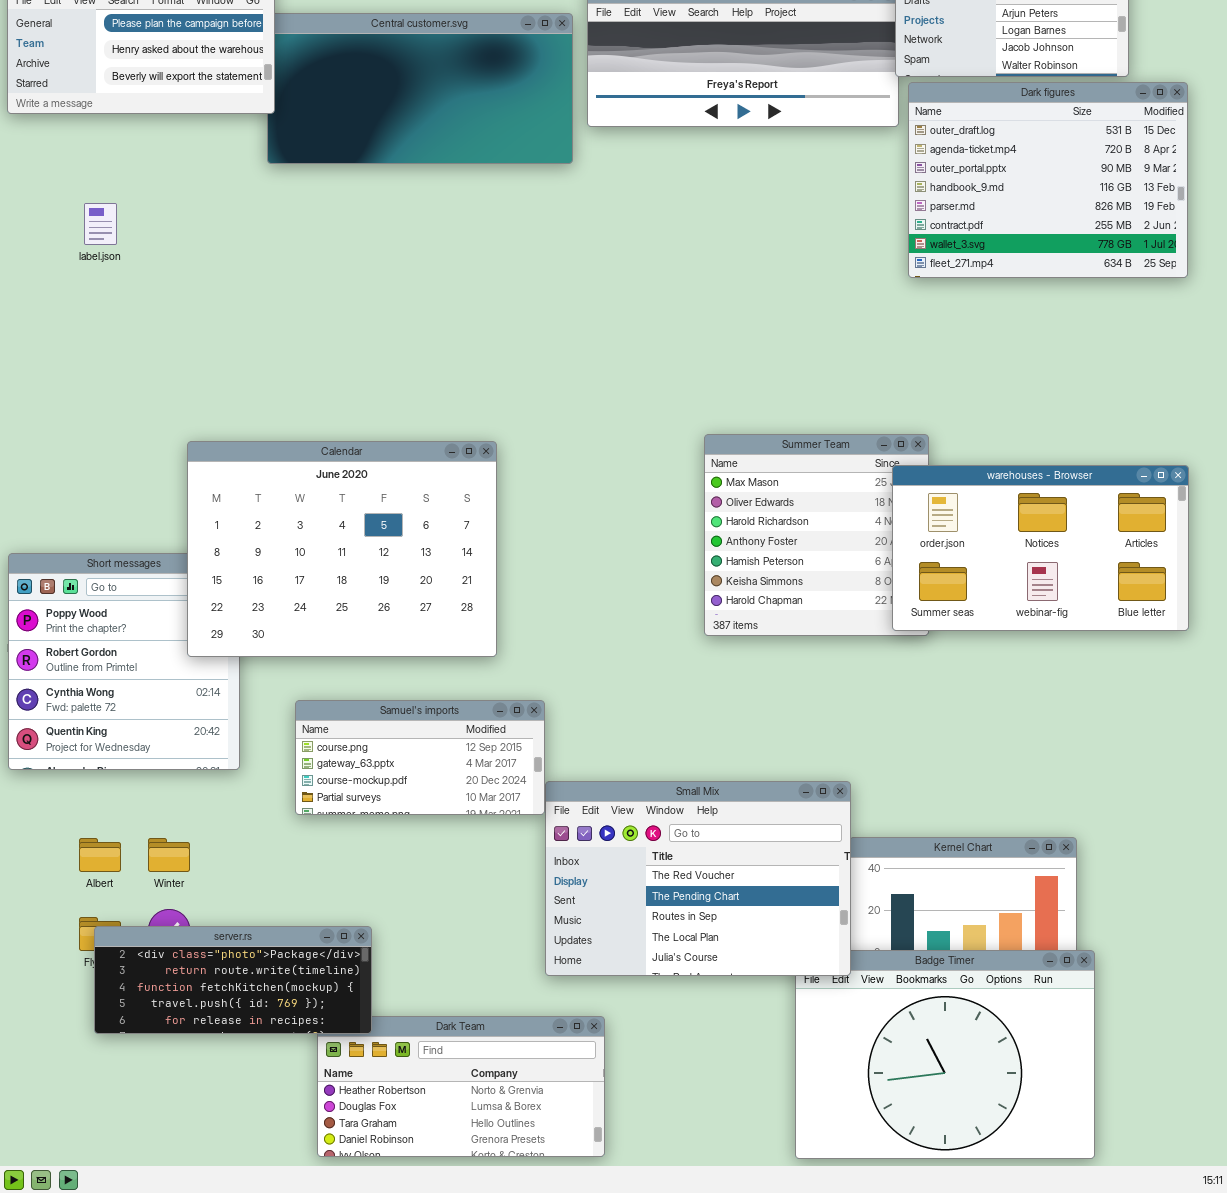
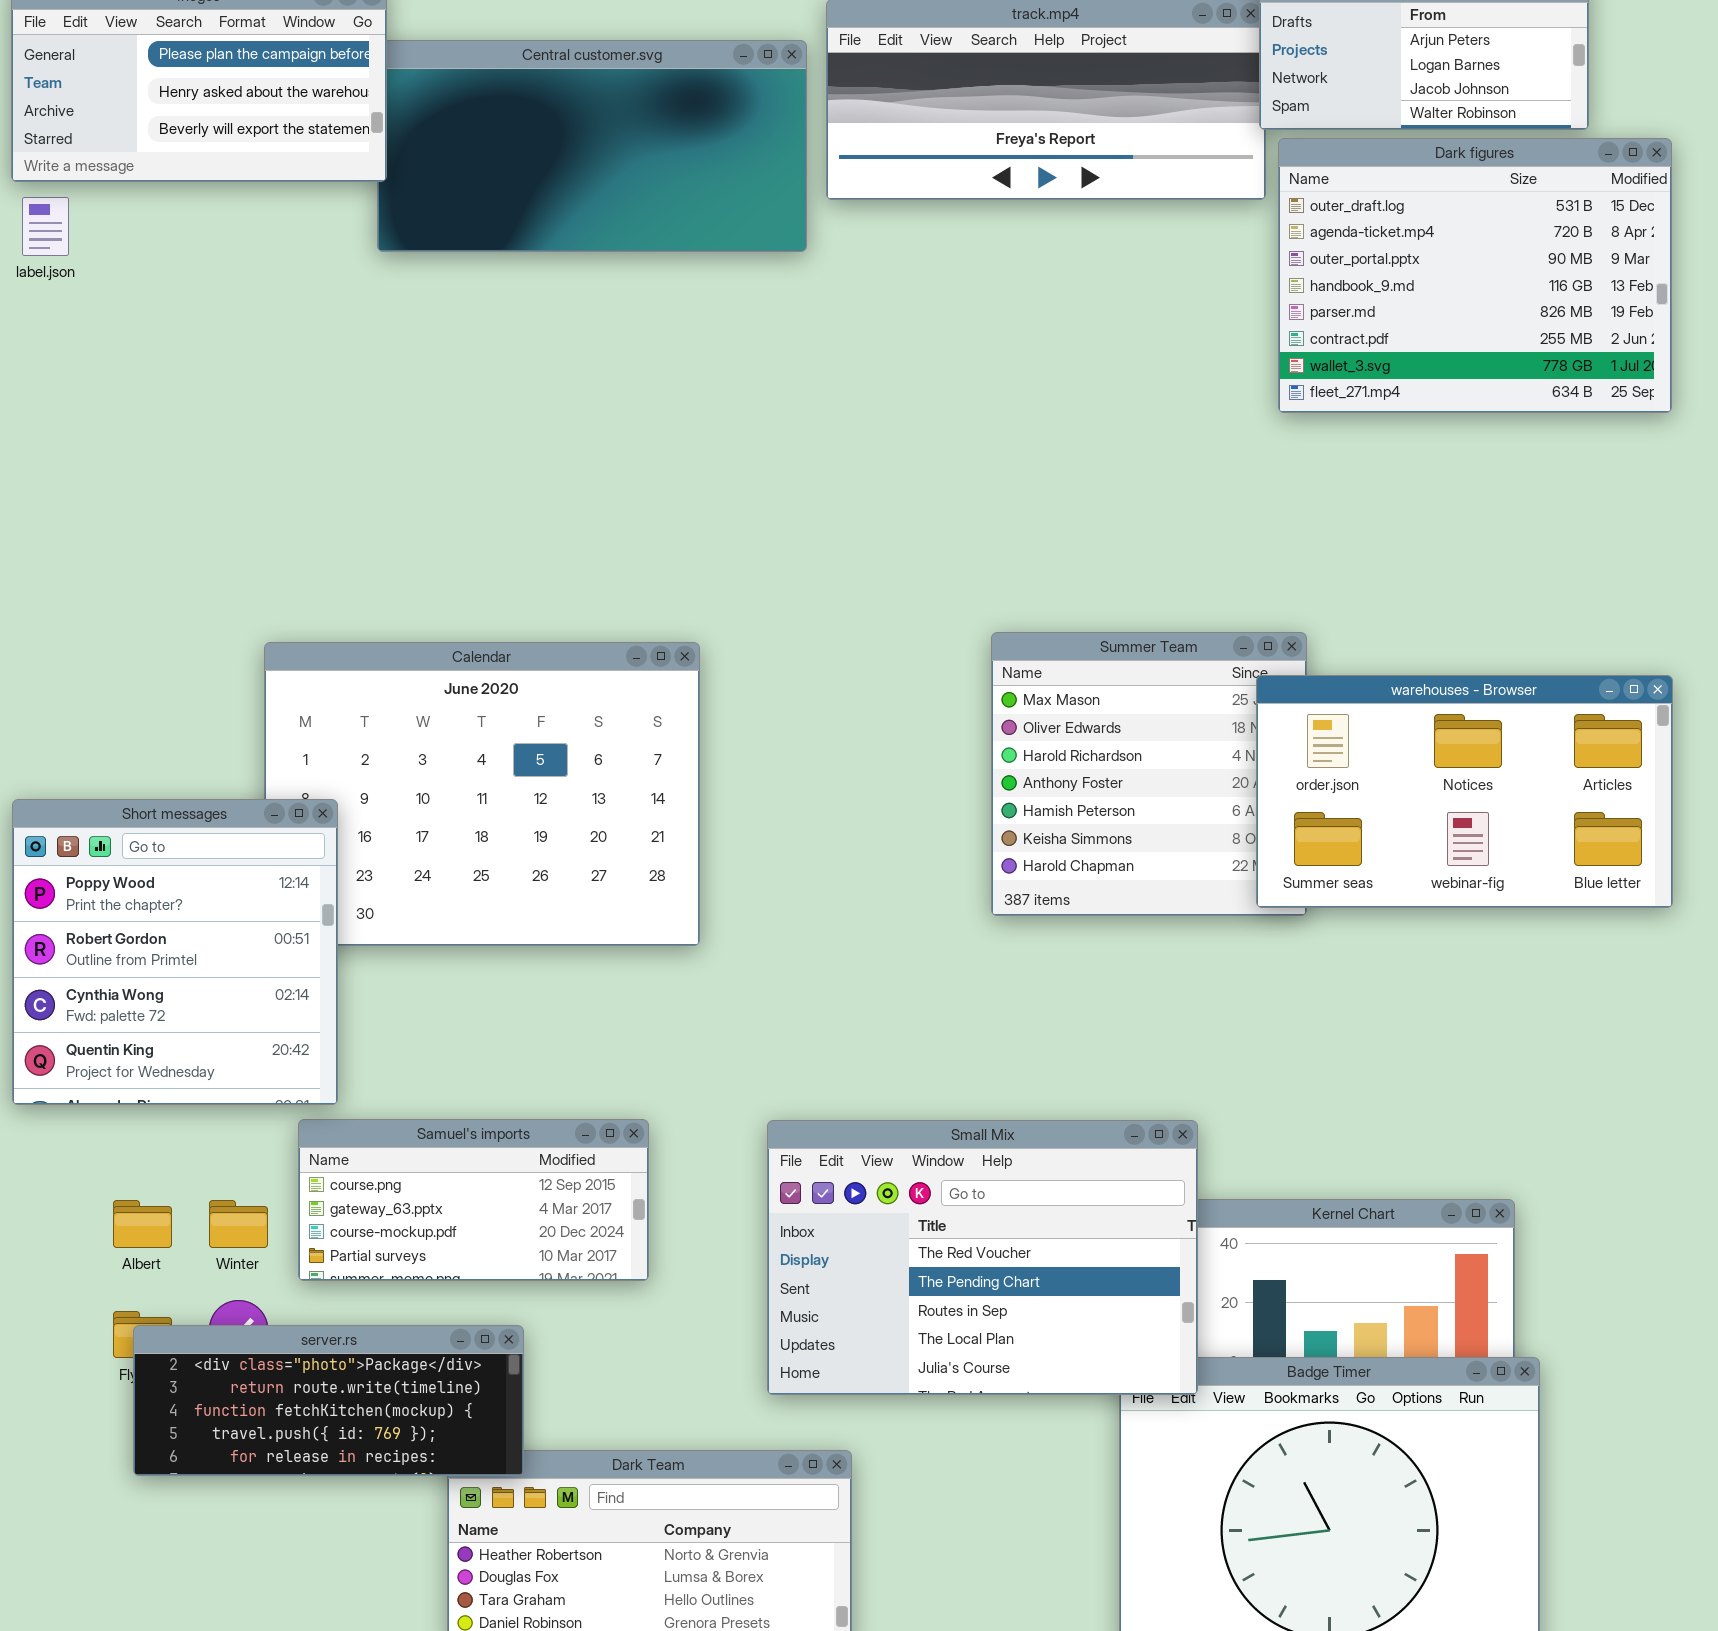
label.json: [84,203,117,245] -> [22,197,69,256], moved
Short messages: [8,553,240,770] -> [12,799,338,1105], raised
Samuel's imports: [295,700,545,815] -> [298,1119,649,1281], moved

